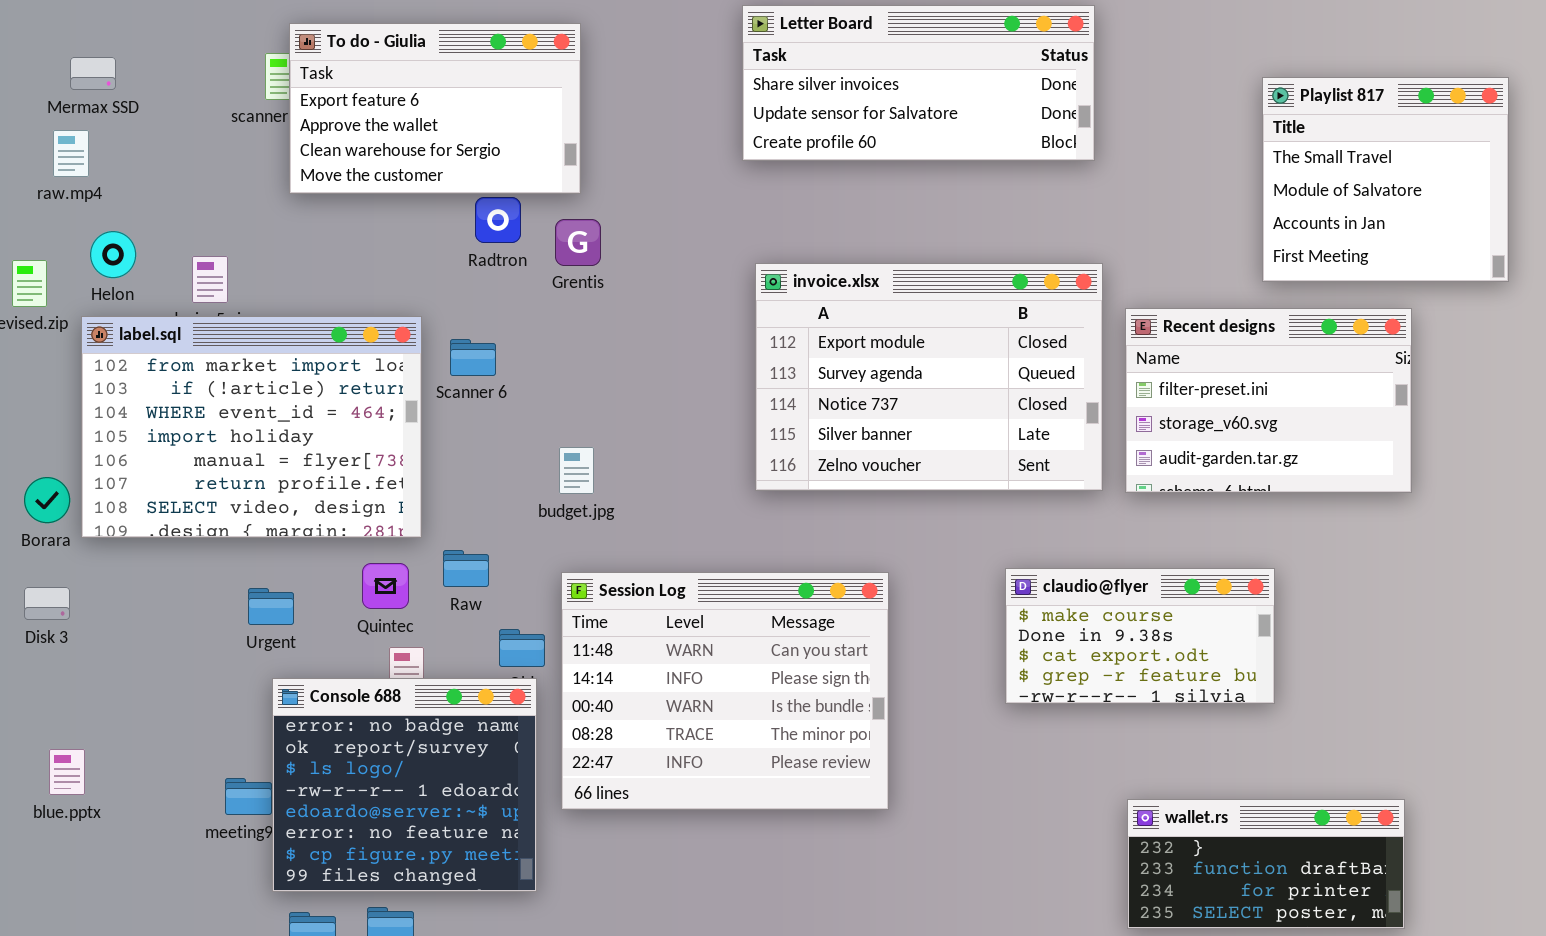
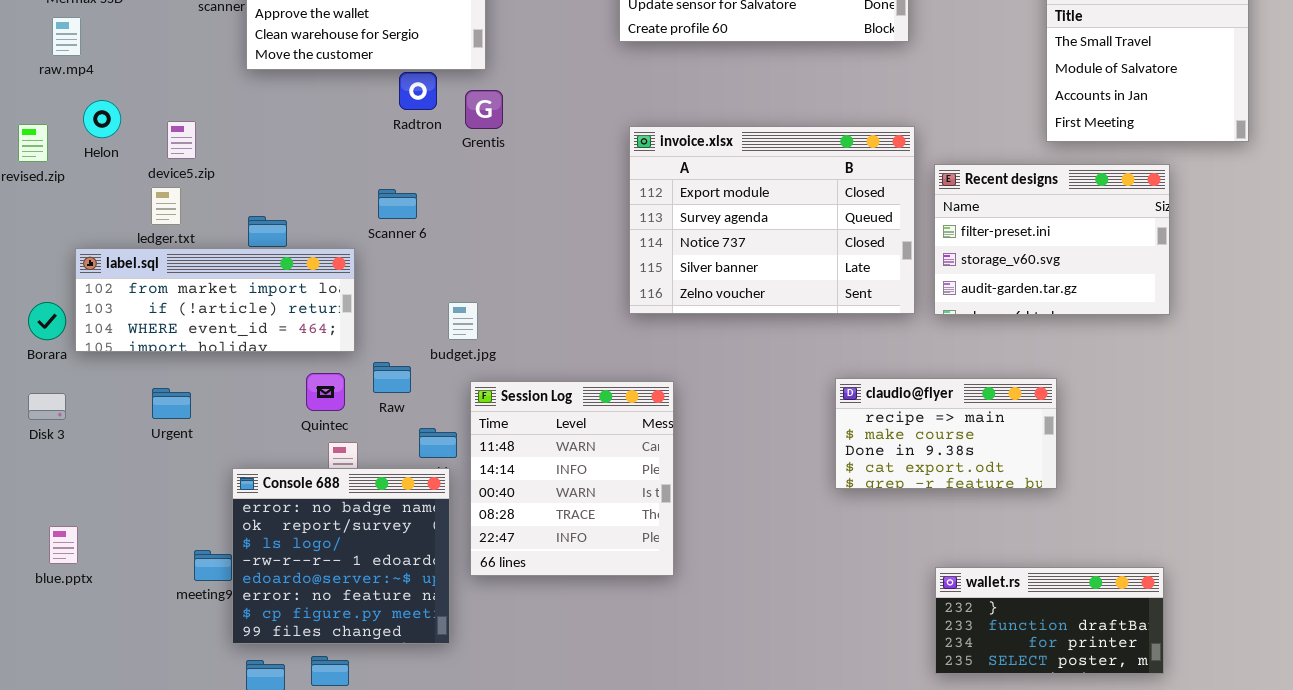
label.sql: [81,316,422,538] -> [75,248,355,352], resized
budget.jpg: [559,447,594,494] -> [448,302,478,340], moved
claudio@flyer: [1005,568,1275,704] -> [835,378,1057,489], scrolled up 1 row
Session Log: [561,572,889,810] -> [470,381,674,576], resized
Urgent: [248,588,294,625] -> [152,388,191,419], moved

